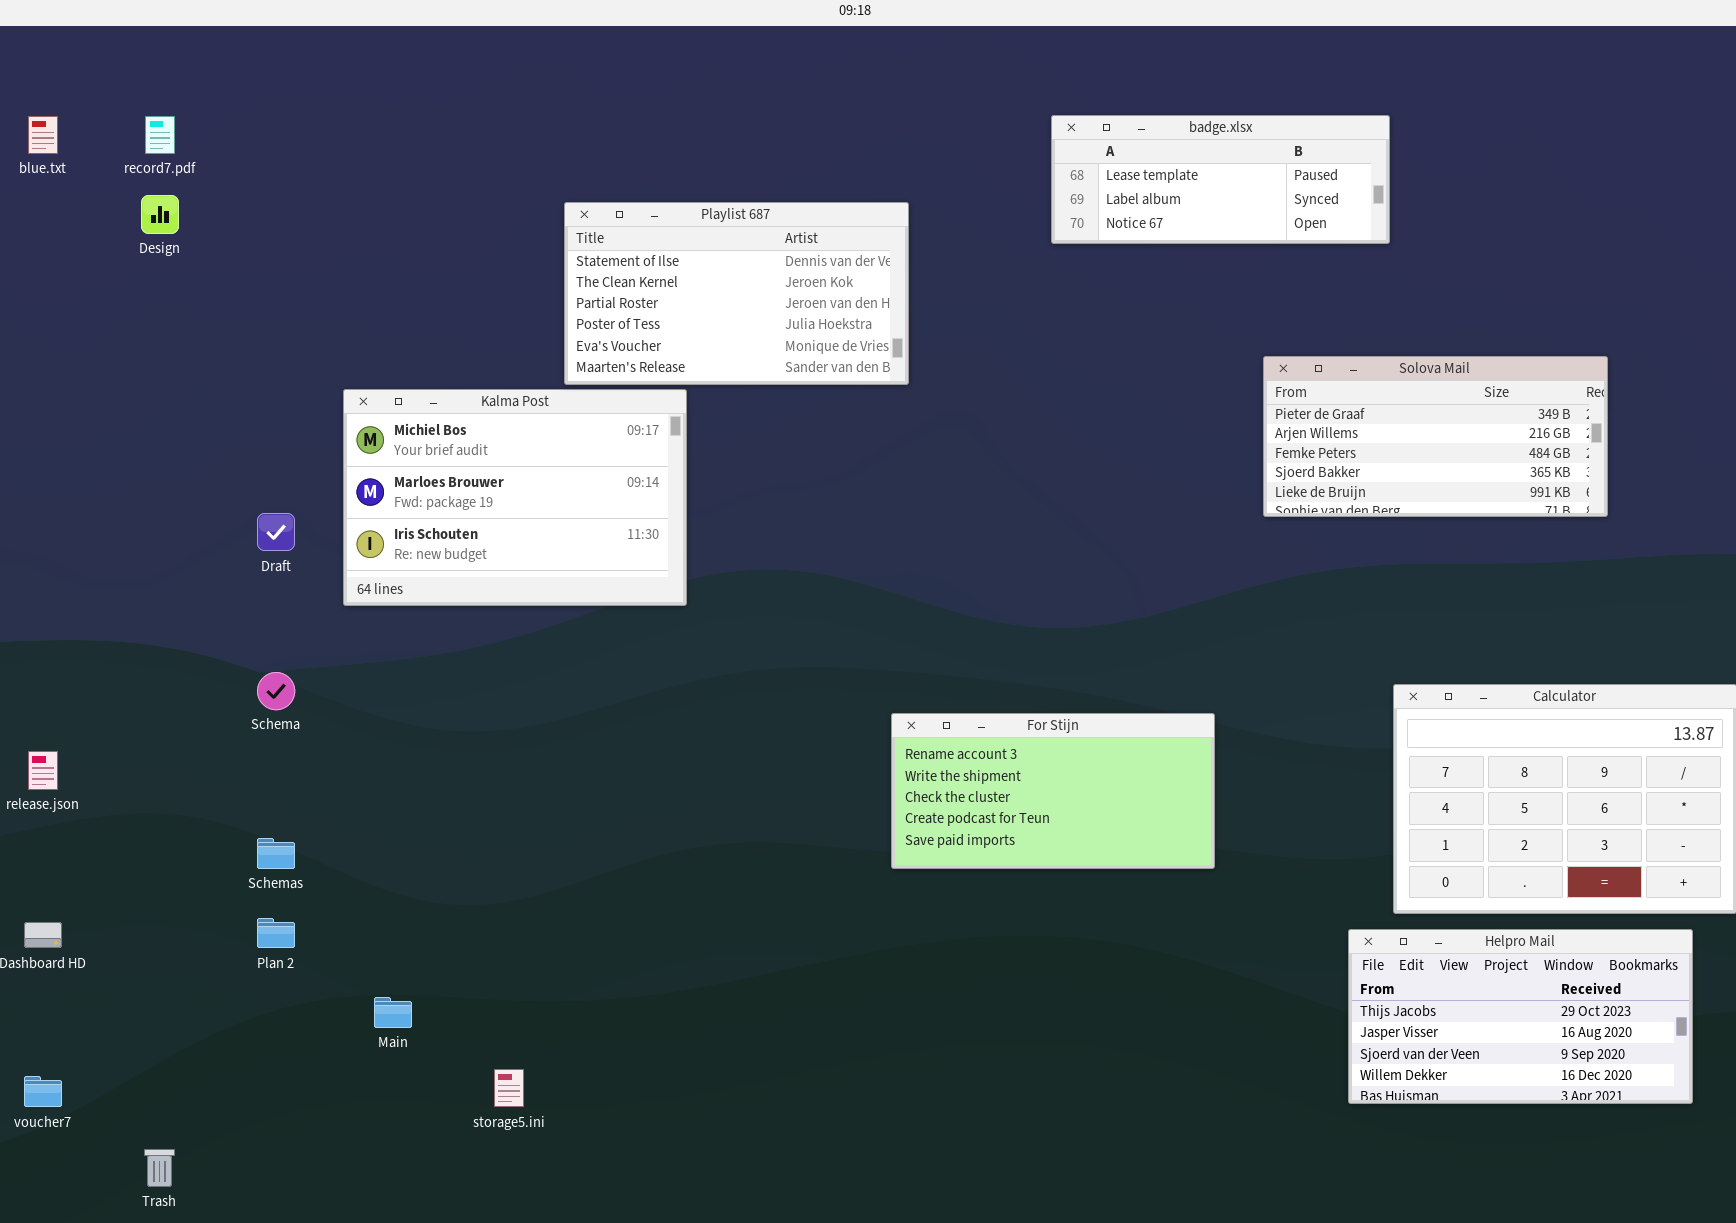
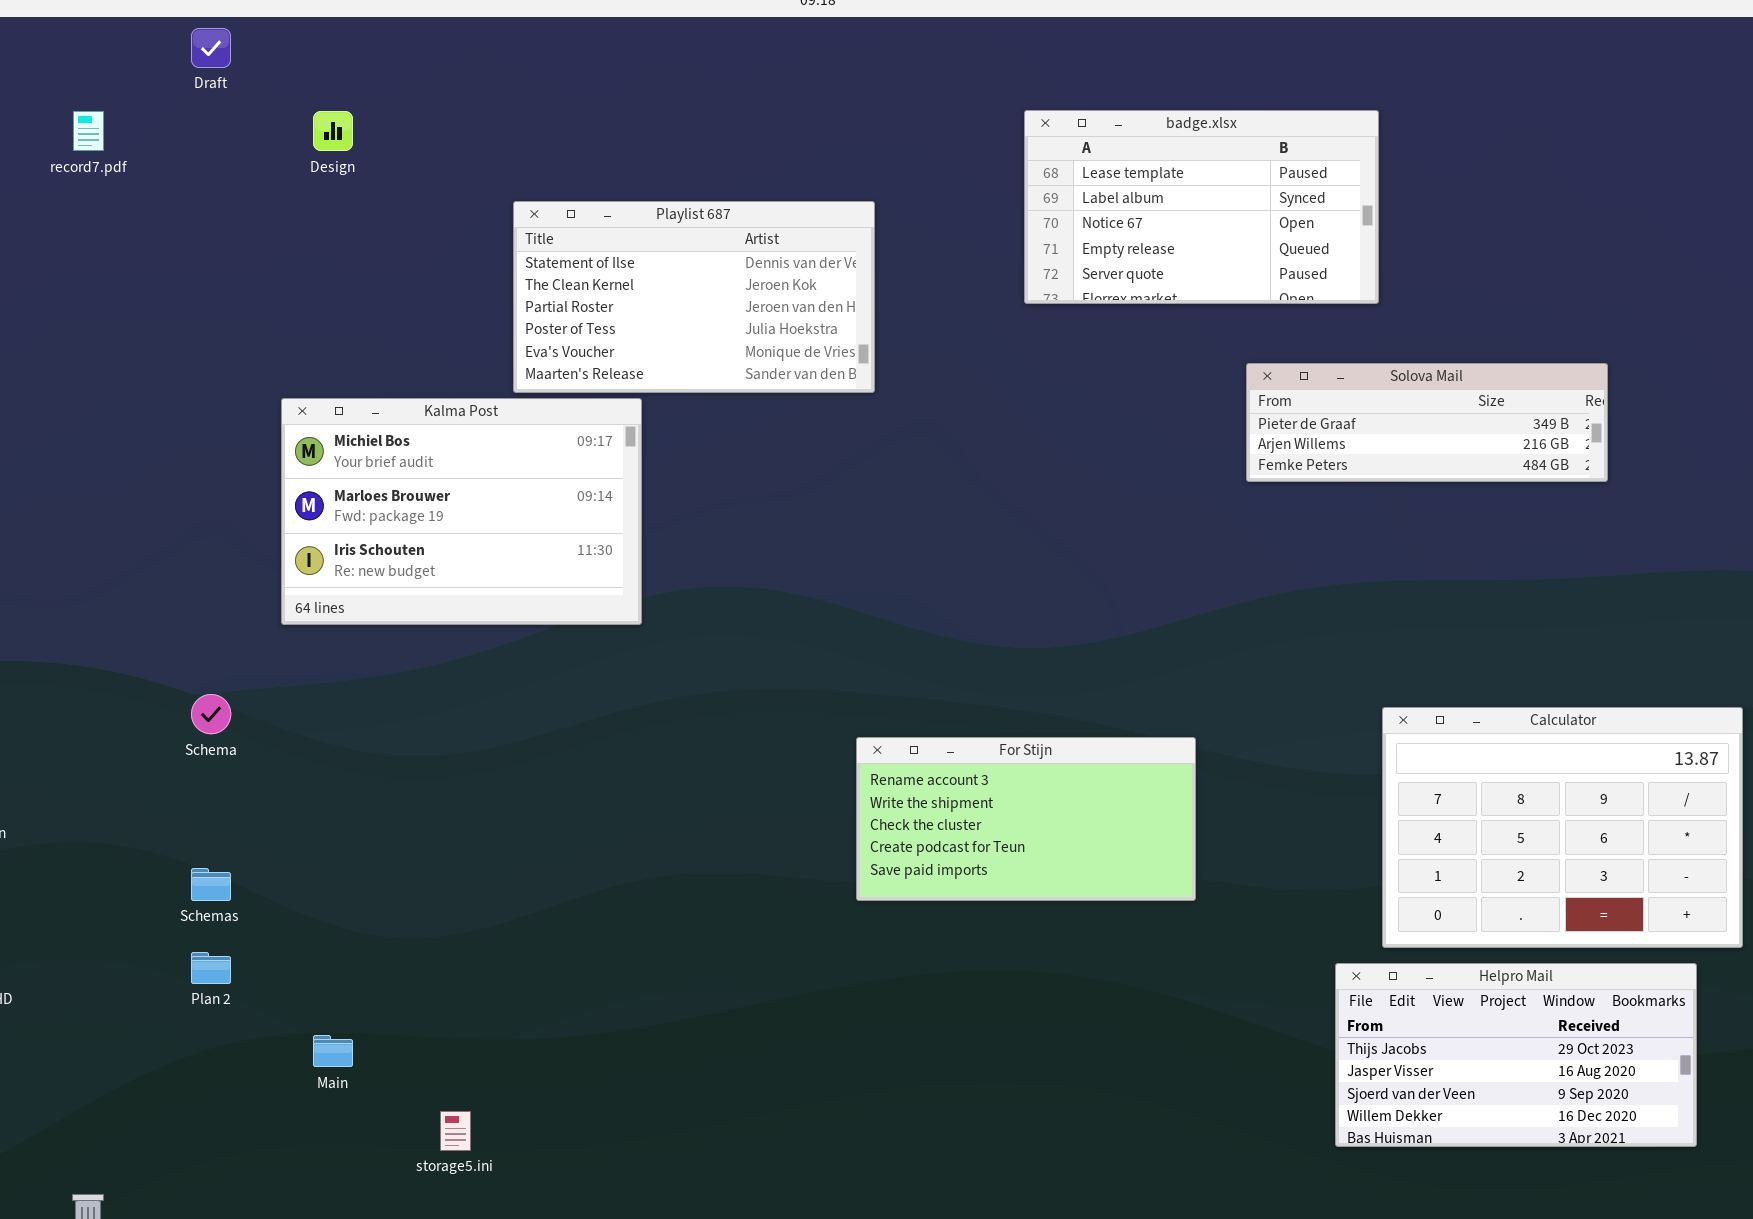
badge.xlsx: [1051,115,1390,244] -> [1024,110,1379,304], resized
Design: [141,195,179,234] -> [313,111,353,151], moved
Solova Mail: [1263,356,1608,517] -> [1246,363,1608,482], resized
Draft: [257,513,295,551] -> [191,28,231,68], moved

